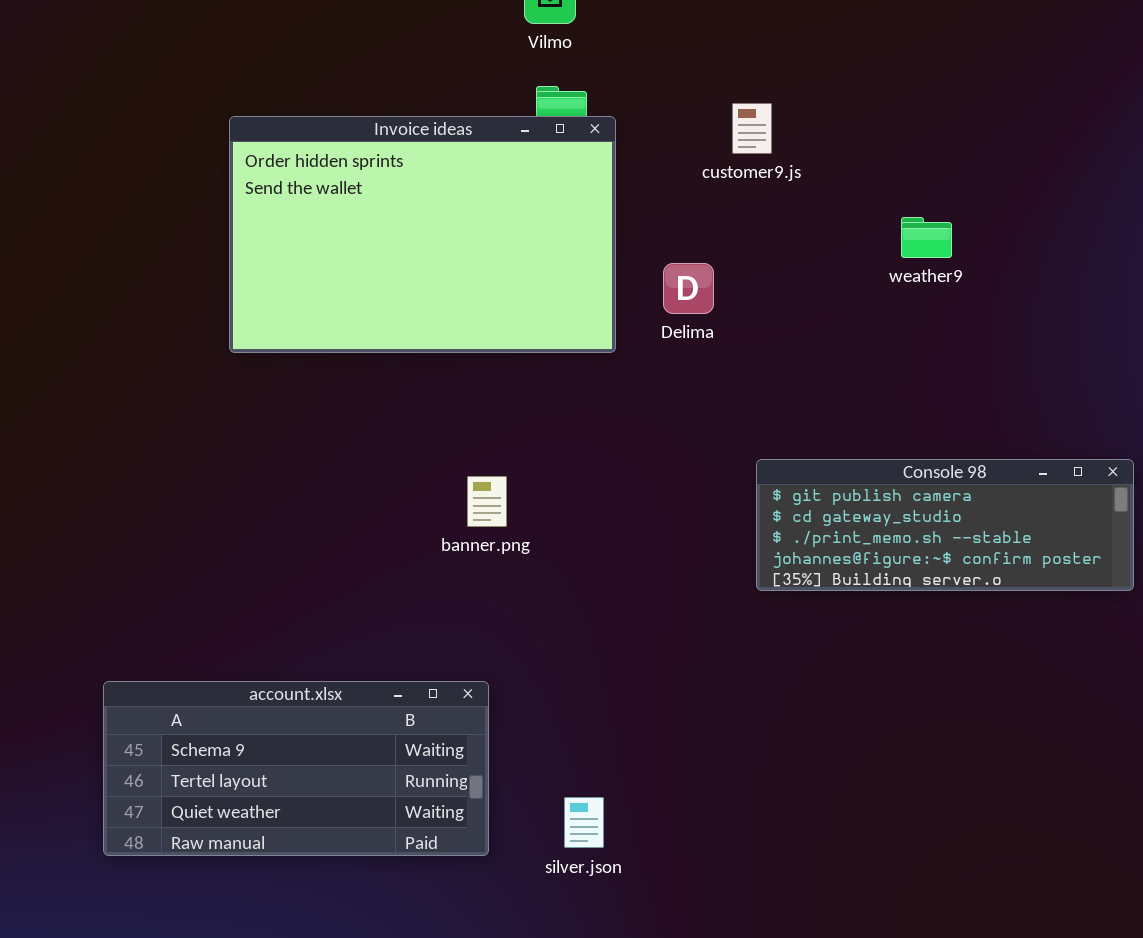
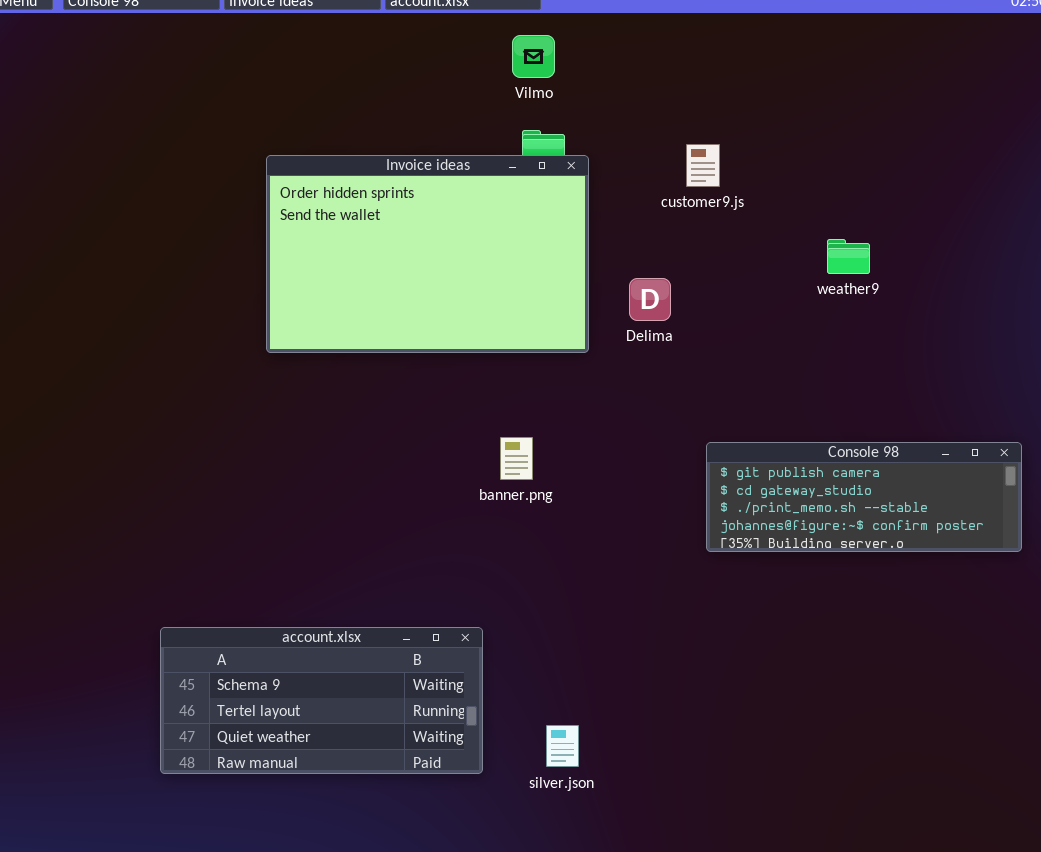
banner.png: [467,476,507,527] -> [500,437,533,480], moved

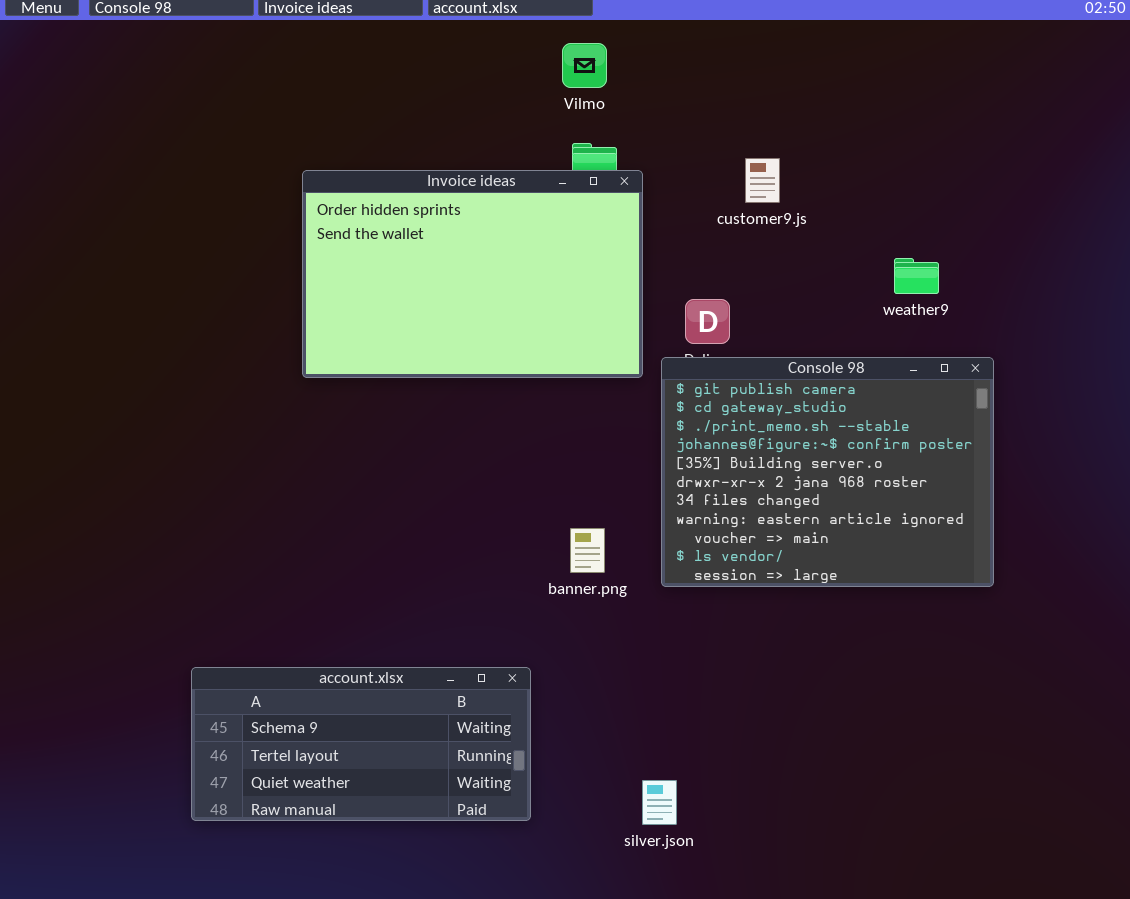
banner.png: [500,437,533,480] -> [570,528,605,573], moved
Console 98: [706,442,1022,552] -> [661,357,994,587], moved, resized
silver.json: [546,725,579,767] -> [642,780,677,825], moved

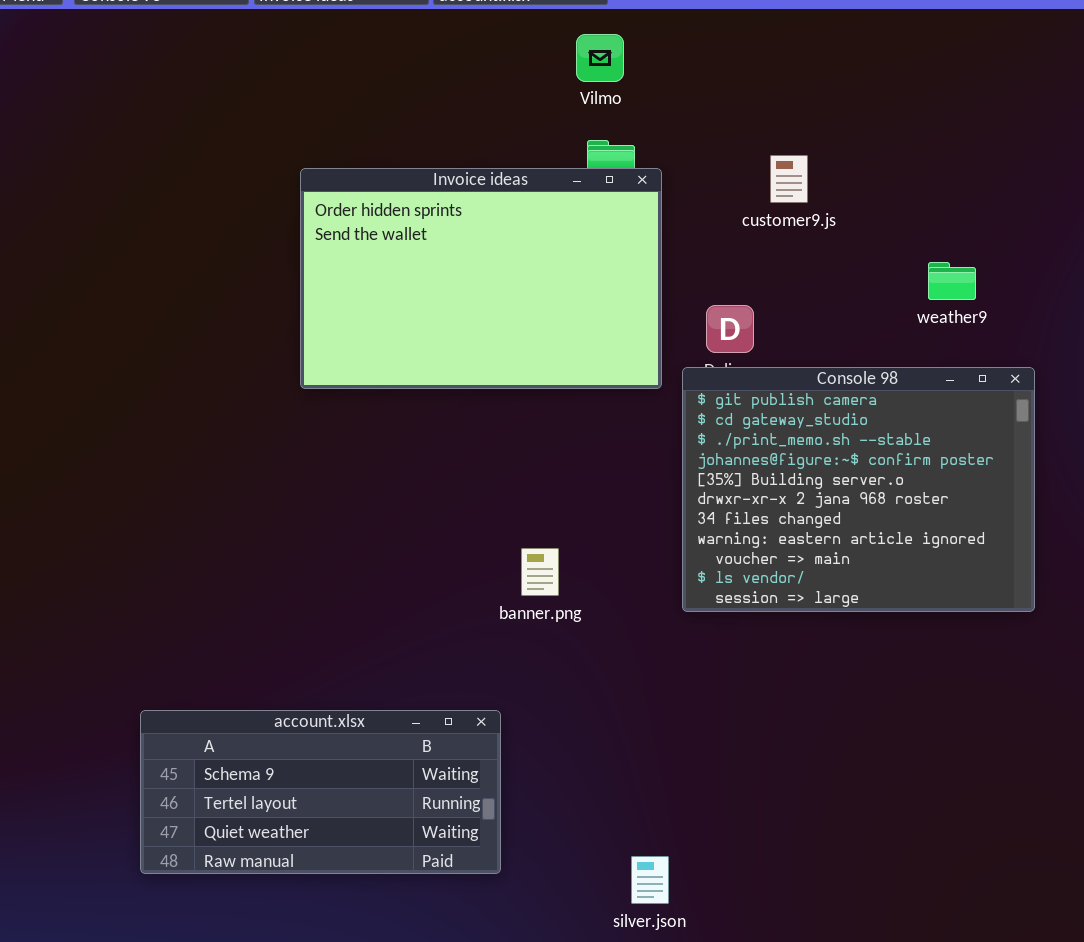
banner.png: [570,528,605,573] -> [521,548,559,596], moved
account.xlsx: [191,667,531,821] -> [140,710,501,874], moved
silver.json: [642,780,677,825] -> [631,856,669,904], moved

